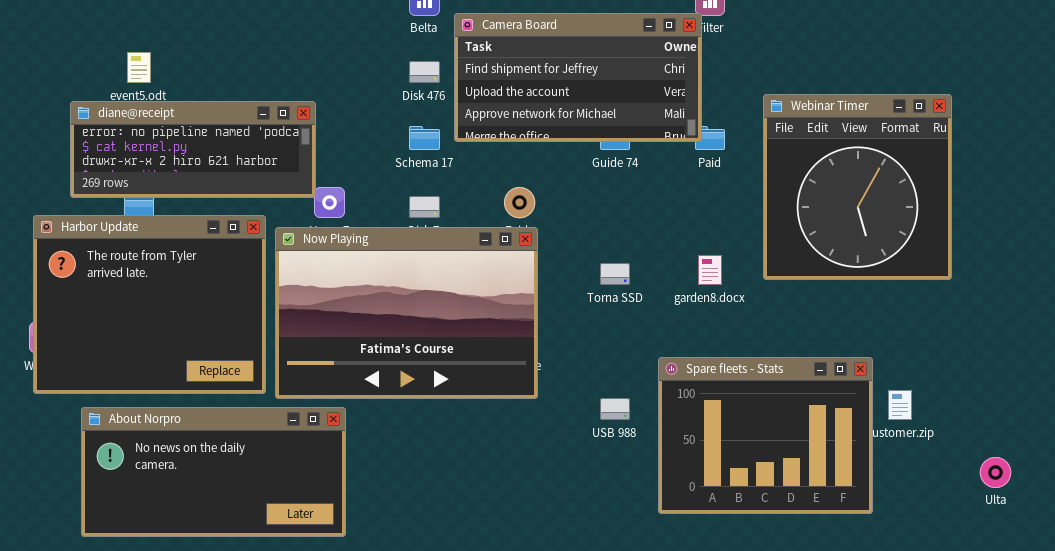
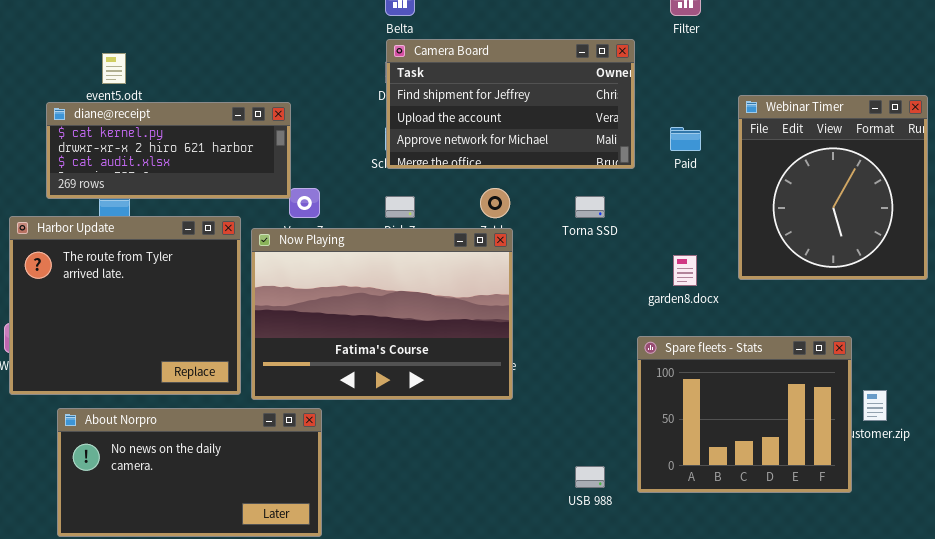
Camera Board: [454,13,702,142] -> [386,39,635,169], moved
diane@receipt: [70,101,316,198] -> [46,102,291,199], scrolled down 1 row
Torna SSD: [600,263,630,285] -> [575,196,605,218], moved
Spare fleets - Stats: [658,357,873,514] -> [637,336,852,493], moved
USB 988: [600,398,630,420] -> [575,466,605,488], moved

